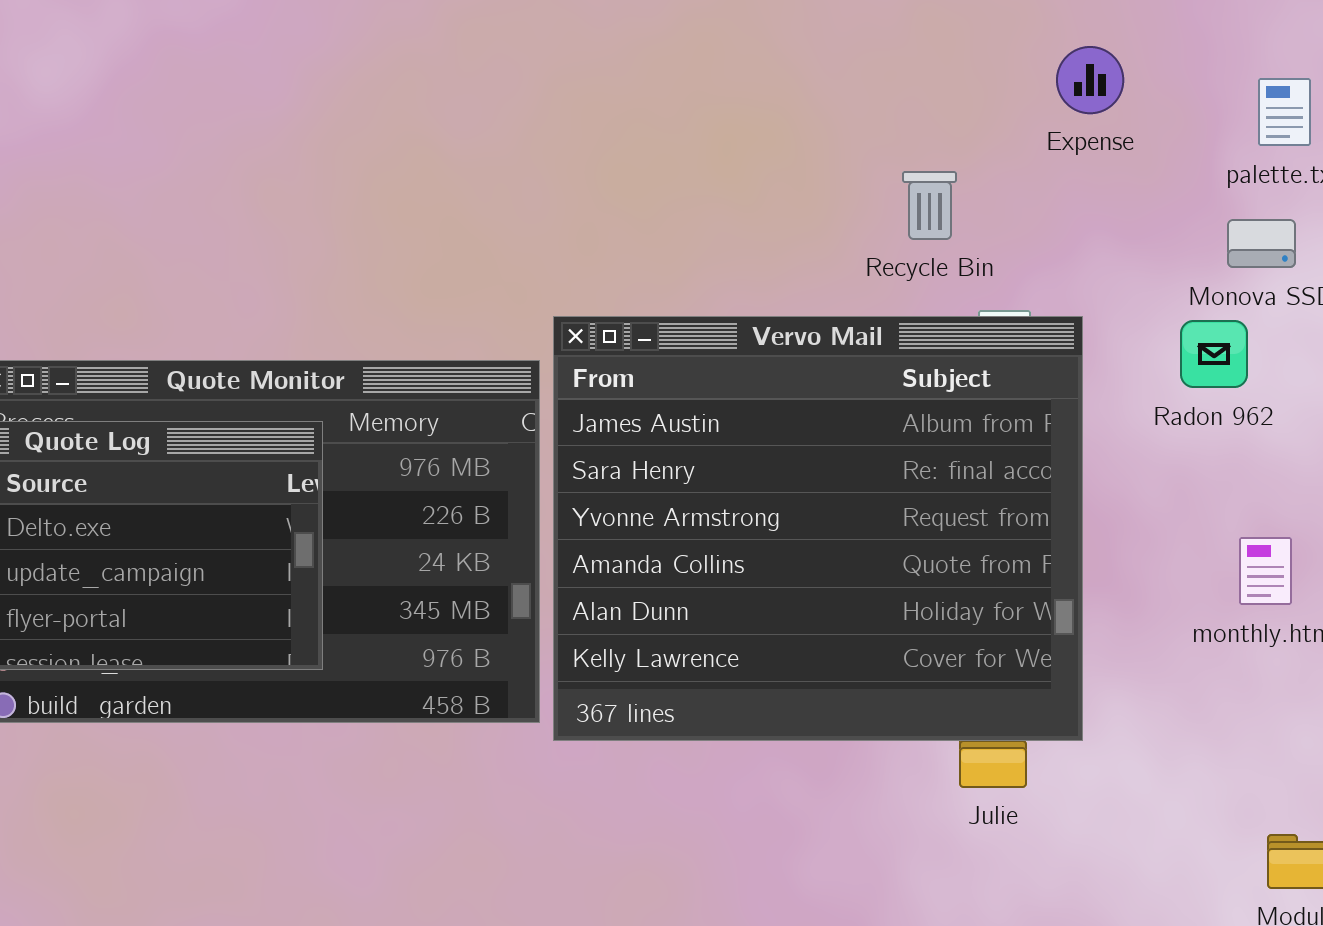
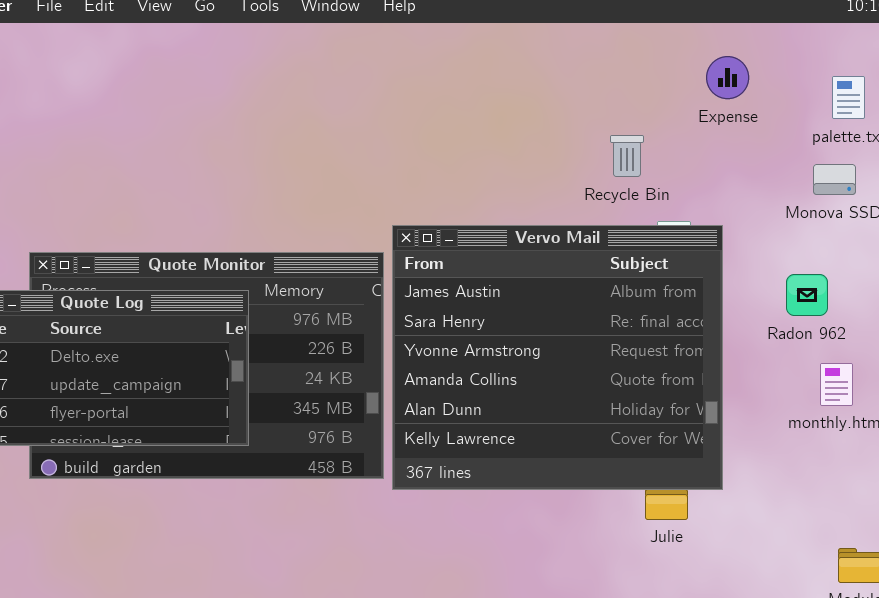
Radon 962: [1180,320,1248,388] -> [786,274,828,316], moved

